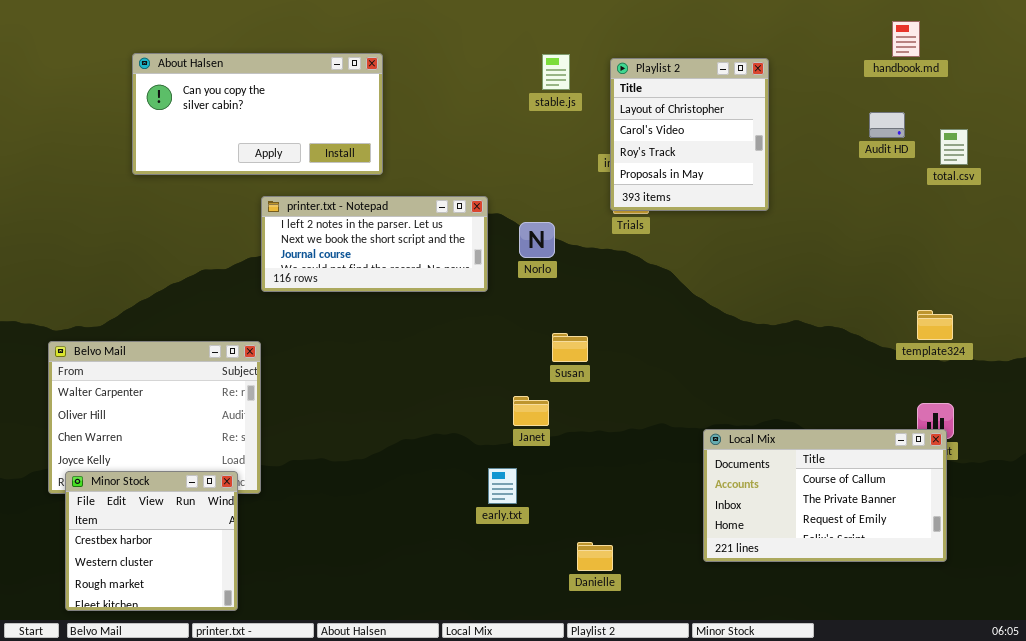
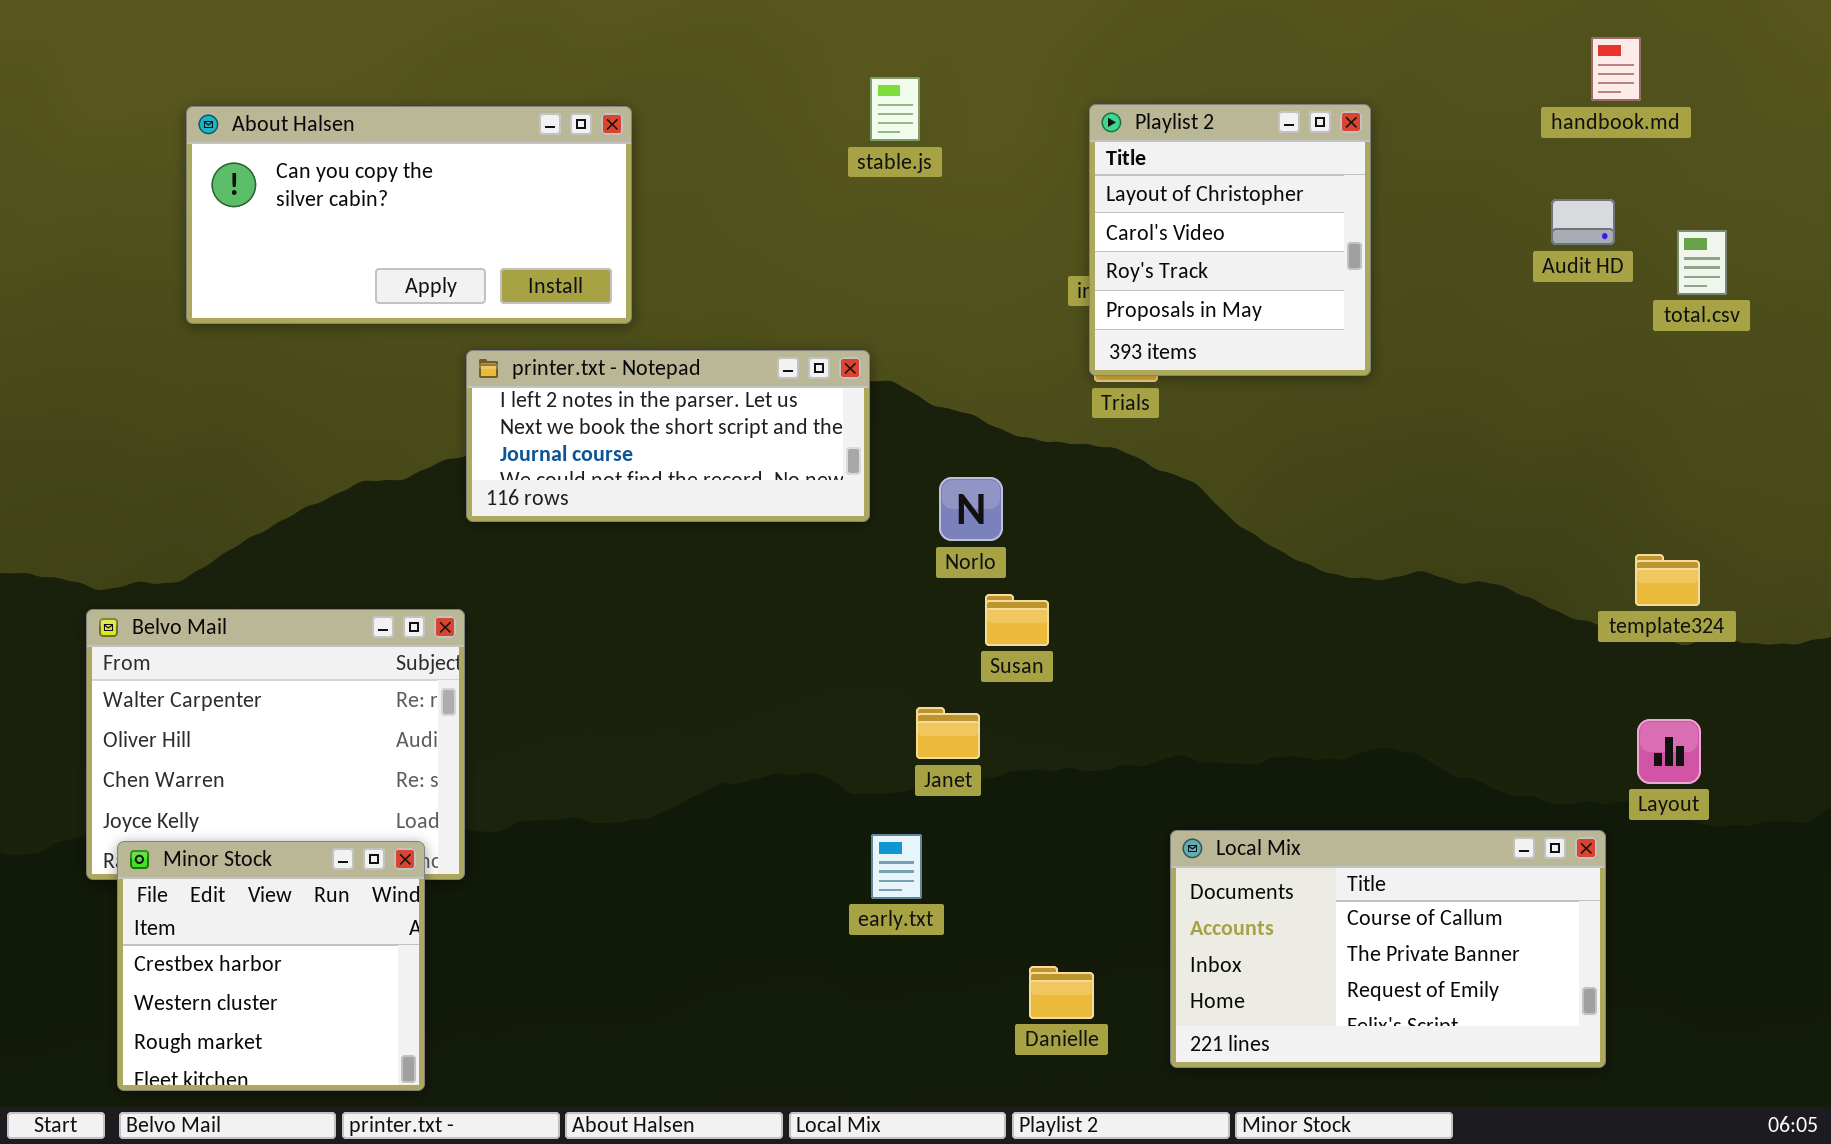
About Halsen: [132,53,383,175] -> [186,106,632,324], moved
stable.js: [542,54,570,90] -> [870,77,920,141], moved
Norlo: [519,222,555,258] -> [939,477,1003,541], moved
Local Mix: [703,429,947,562] -> [1170,830,1606,1068], moved

